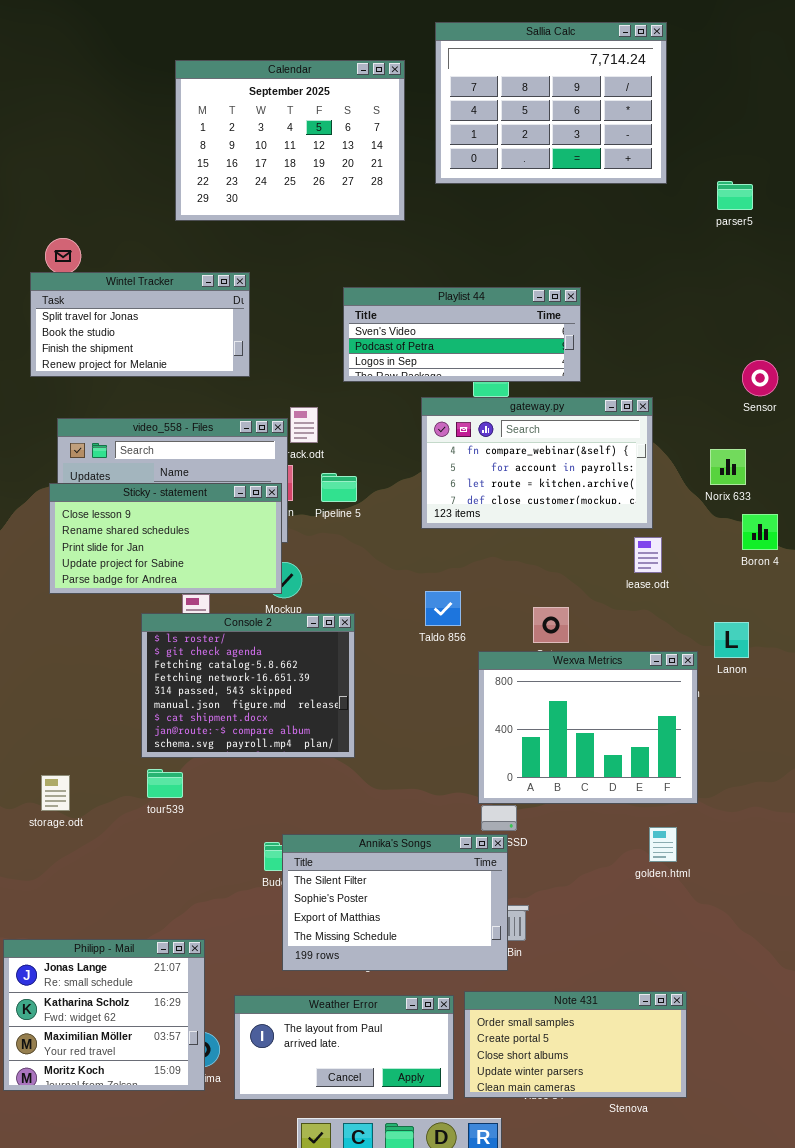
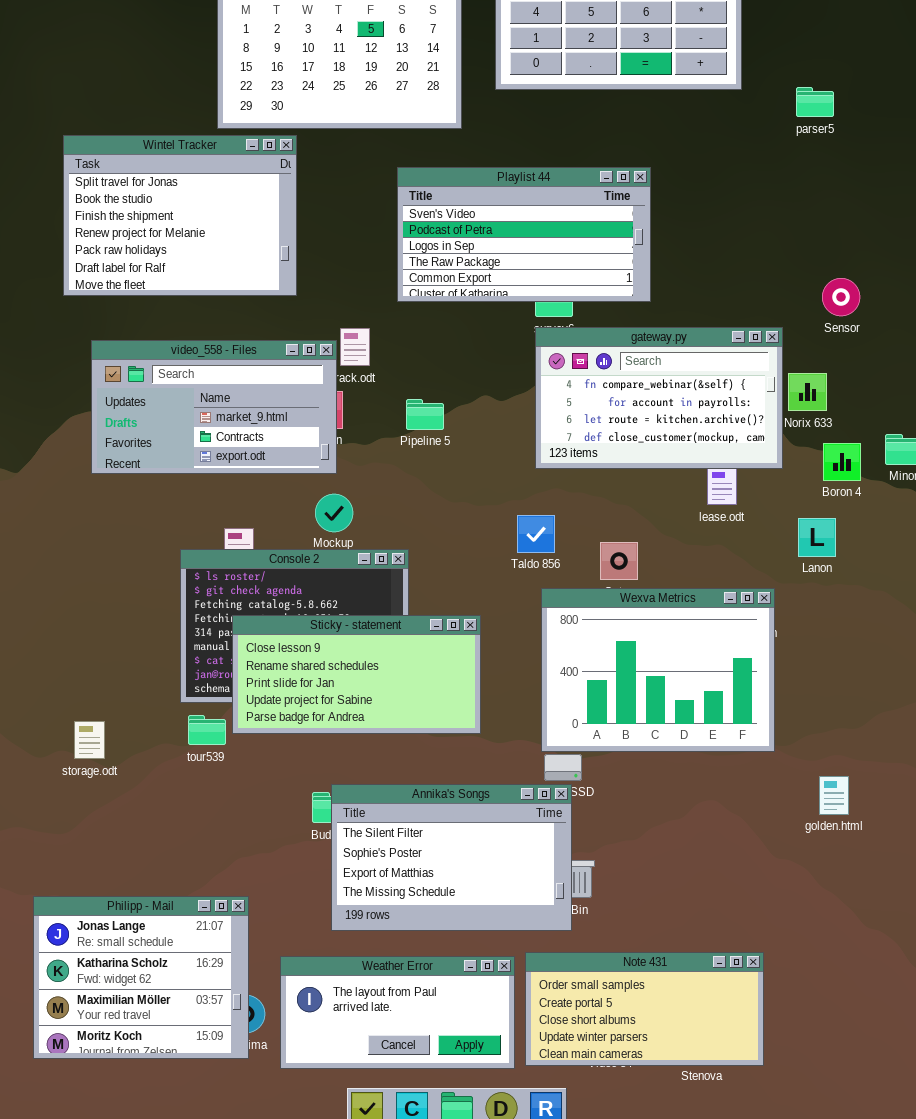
Wintel Tracker: [30,272,250,377] -> [63,135,297,296], resized
Playlist 44: [343,287,581,382] -> [397,167,651,302], resized
gateway.py: [421,397,653,529] -> [535,327,783,469], moved
Pipeline 5: [321,473,357,502] -> [406,399,444,430], moved
Sticky - statement: [49,483,282,594] -> [232,615,481,734], moved
Taldo 856: [425,591,461,626] -> [517,515,555,553], moved
Lanon: [714,622,749,658] -> [798,518,836,557], moved
golden.html: [649,827,677,862] -> [819,776,849,815], moved

